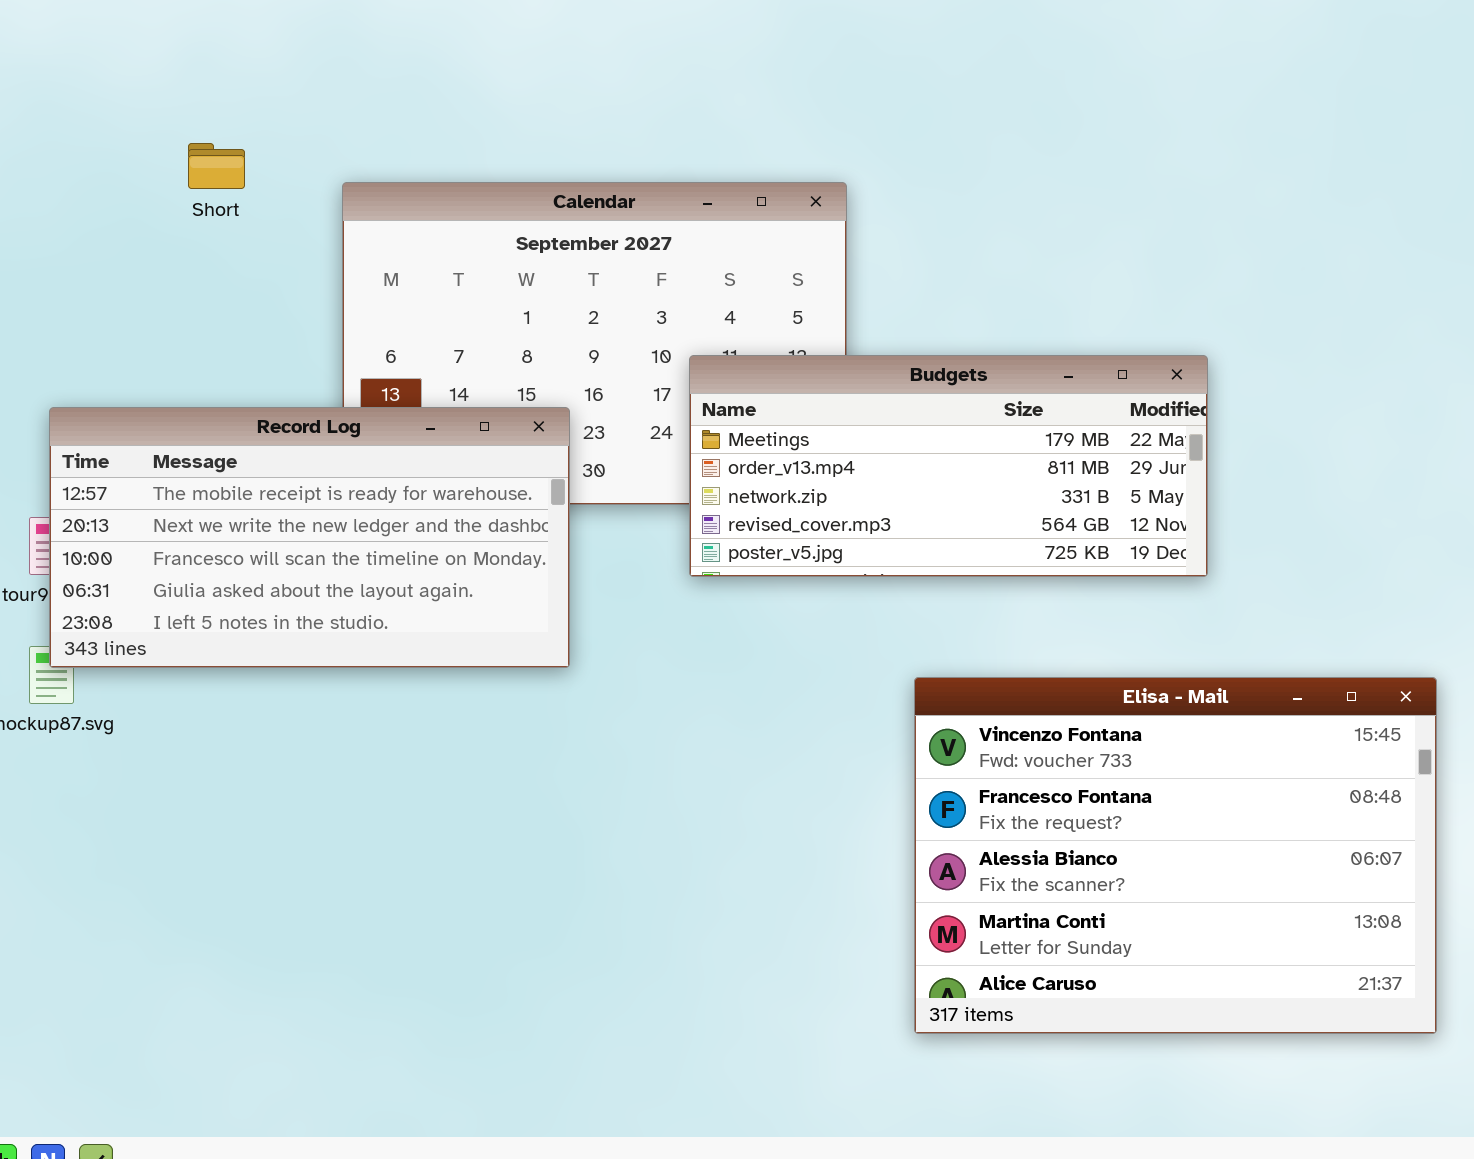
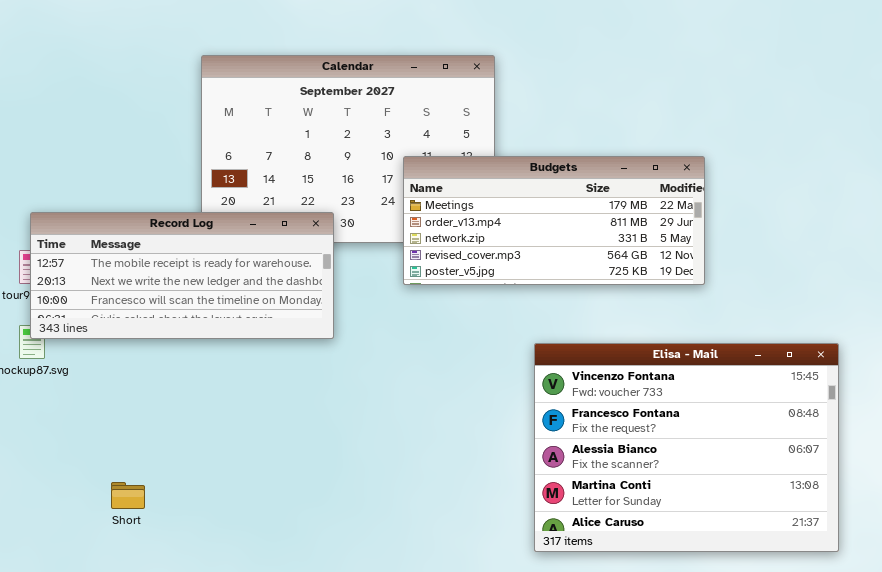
Short: [188,143,245,189] -> [111,482,145,509], moved
Record Log: [49,407,570,668] -> [30,212,334,339], resized

